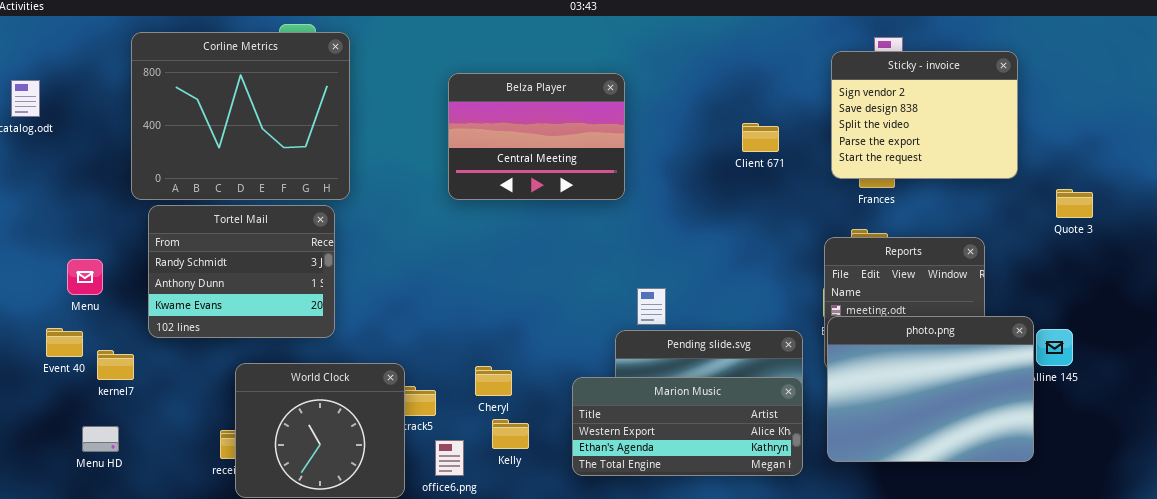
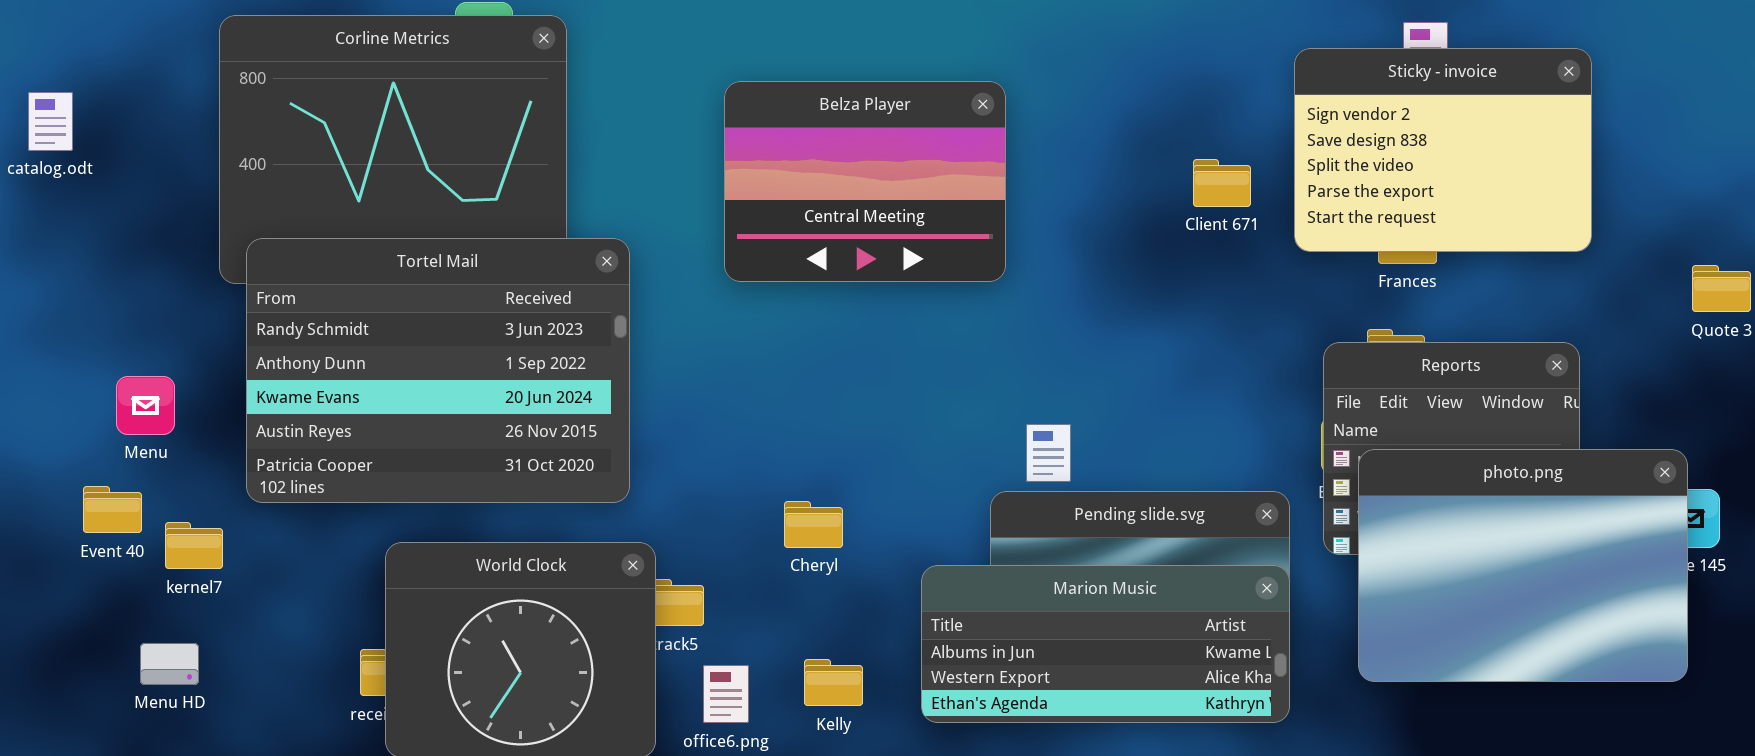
Sticky - invoice: [831,51,1018,179] -> [1294,48,1592,252], moved
Tortel Mail: [148,205,335,338] -> [246,238,630,503], resized
photo.png: [827,316,1034,462] -> [1358,449,1688,682], moved
Cheryl: [475,366,512,396] -> [784,501,843,548], moved
Marion Music: [572,377,803,476] -> [921,565,1290,723], scrolled up 1 row
Kelly: [492,419,529,449] -> [804,659,863,706], moved

